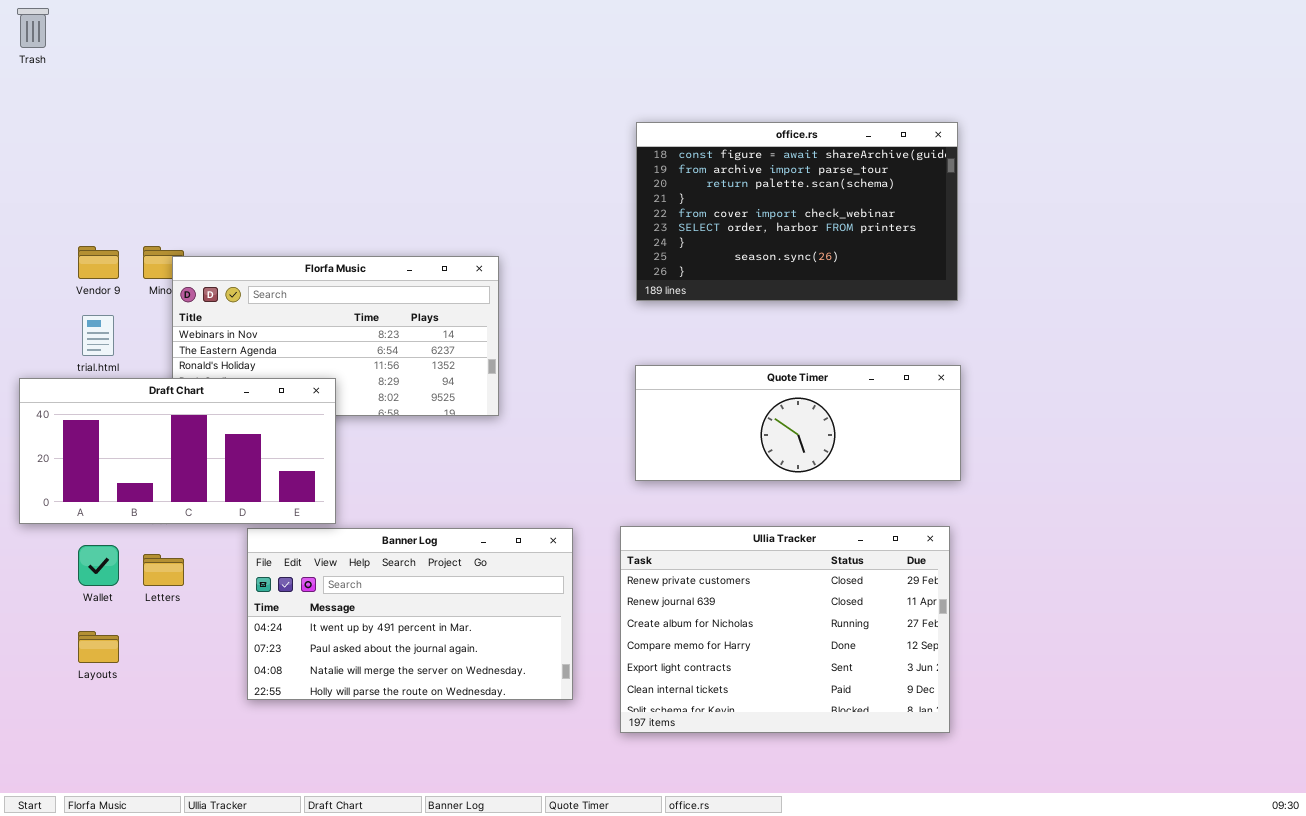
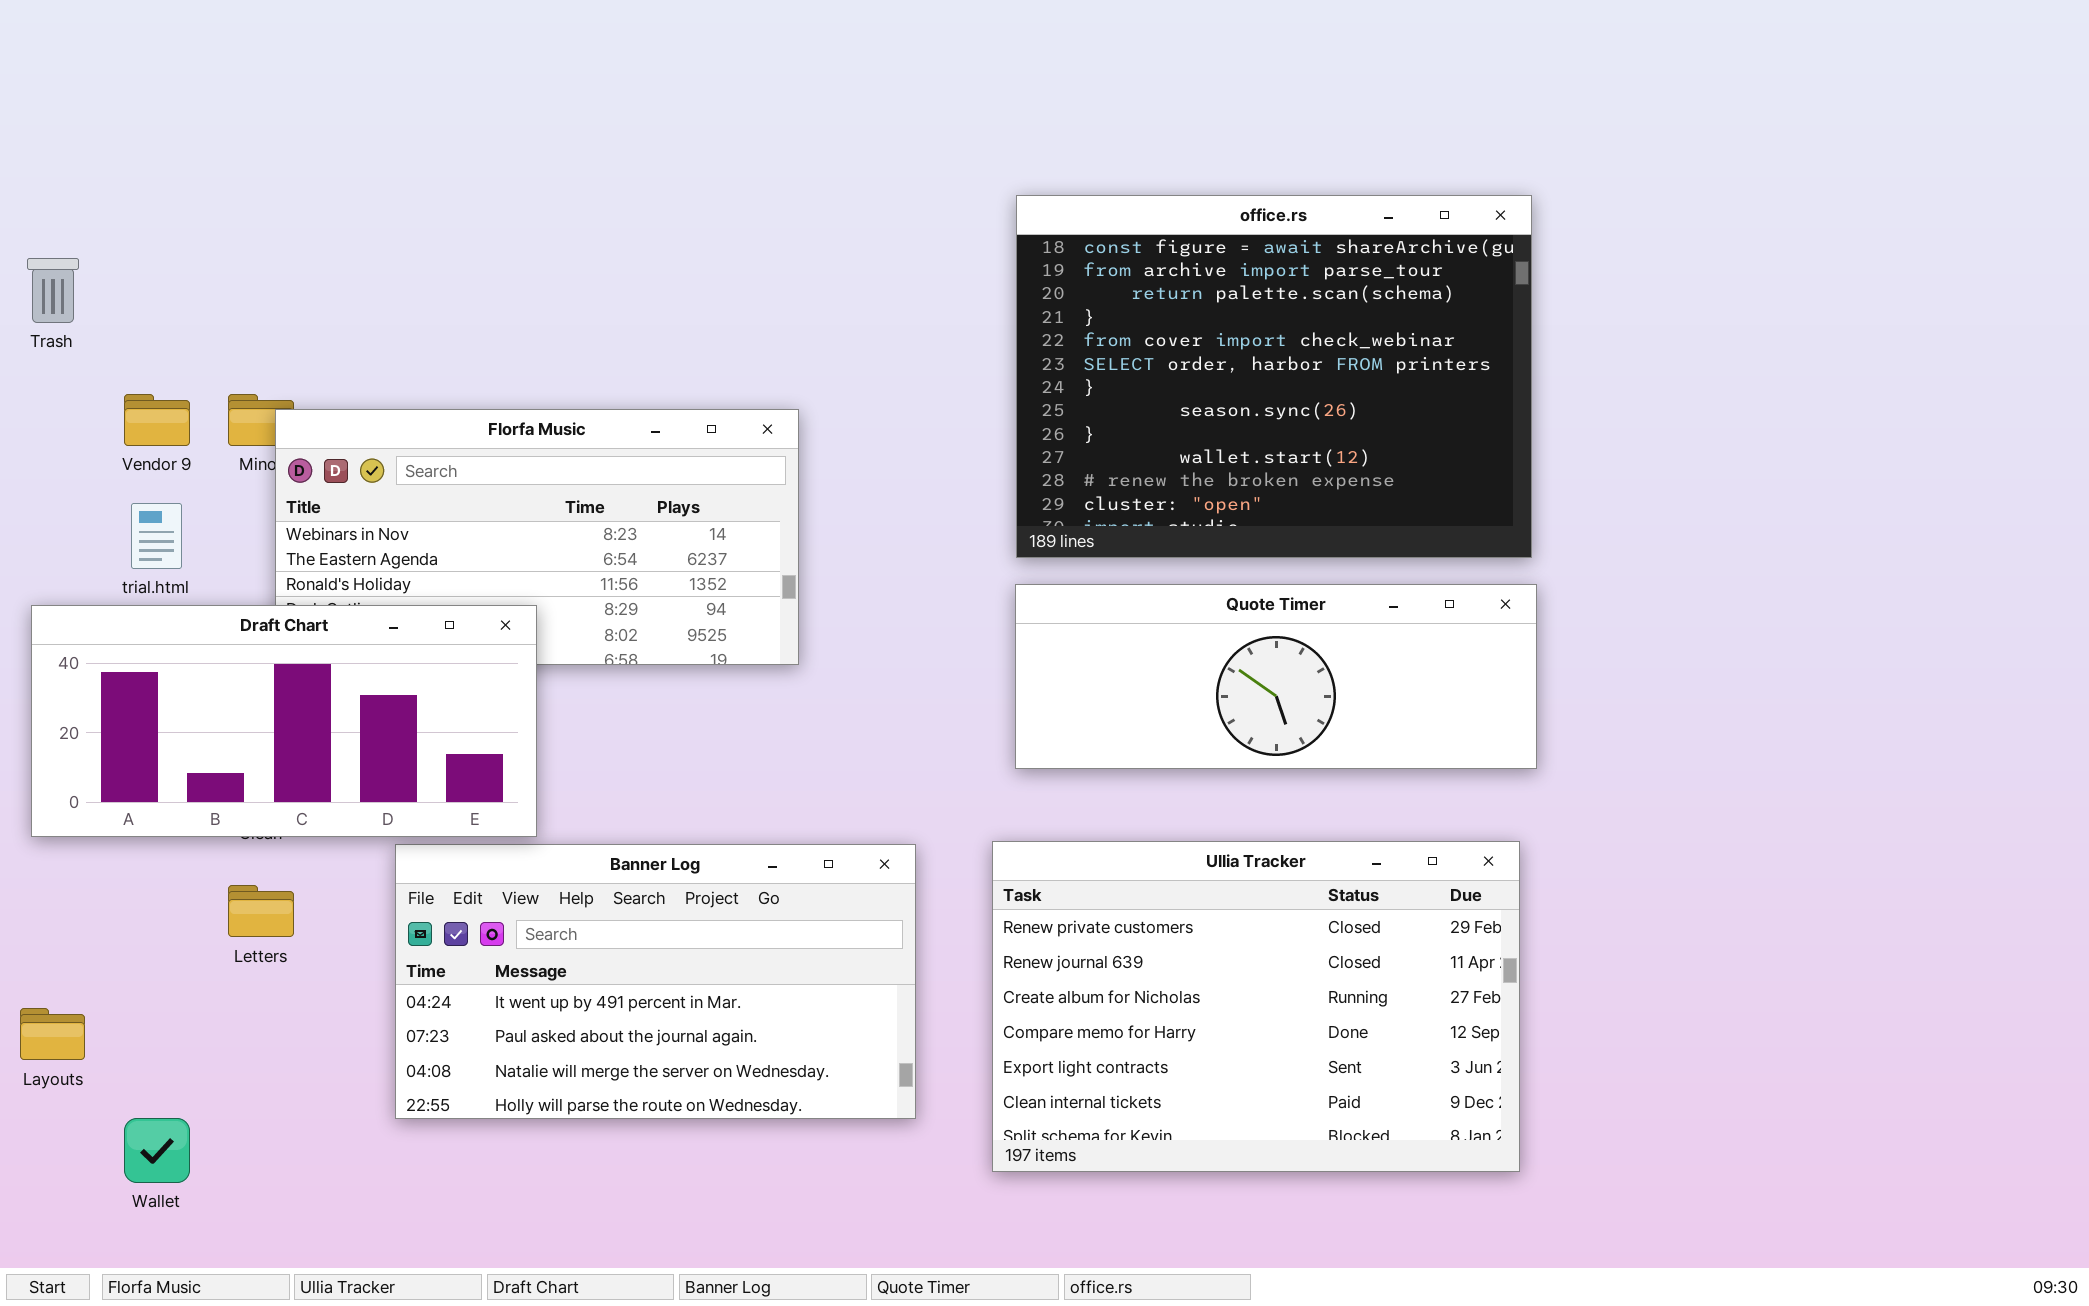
Trash: [17,8,49,48] -> [27,258,79,323], moved
office.rs: [636,122,958,301] -> [1016,195,1532,558], resized
Wallet: [78,545,119,586] -> [124,1118,190,1183], moved
Layouts: [78,631,119,663] -> [20,1008,85,1060], moved

